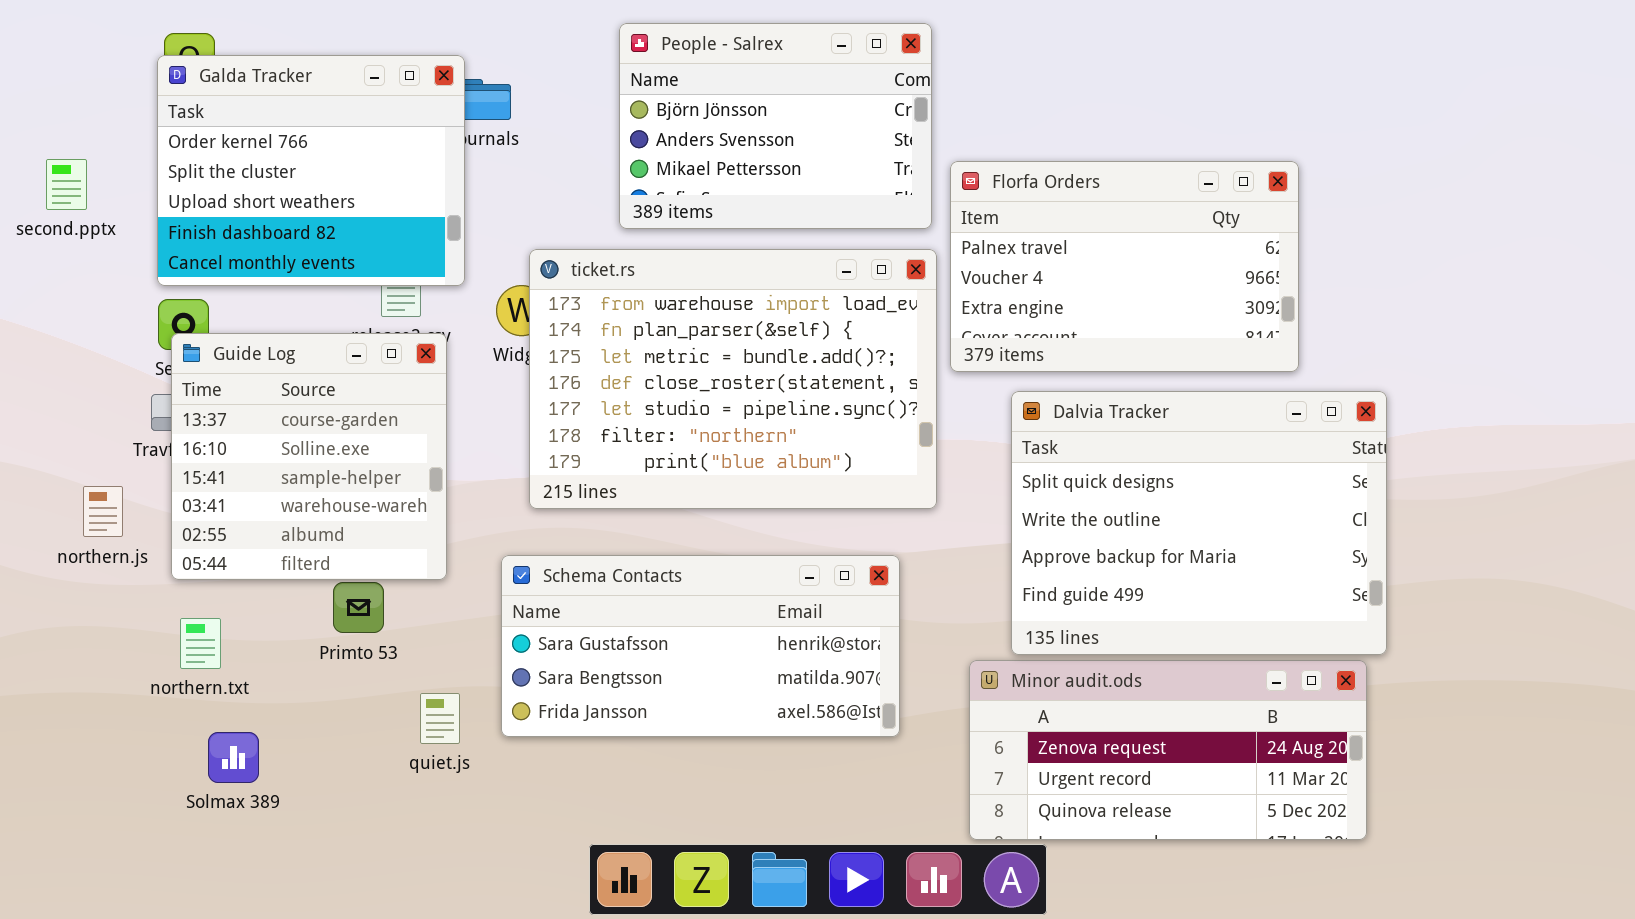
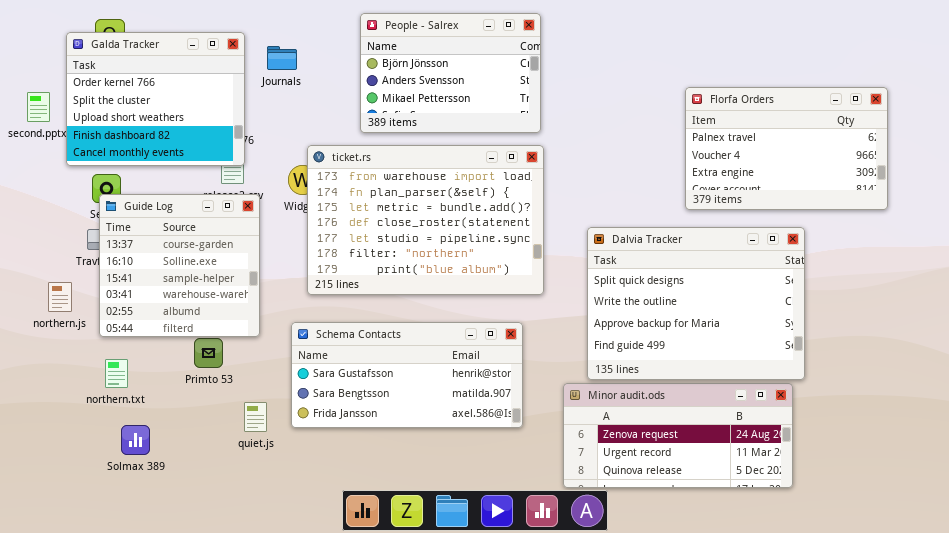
Galda Tracker: [157,55,465,286] -> [66,32,245,166], moved
Florfa Orders: [950,161,1299,372] -> [685,87,888,210], moved

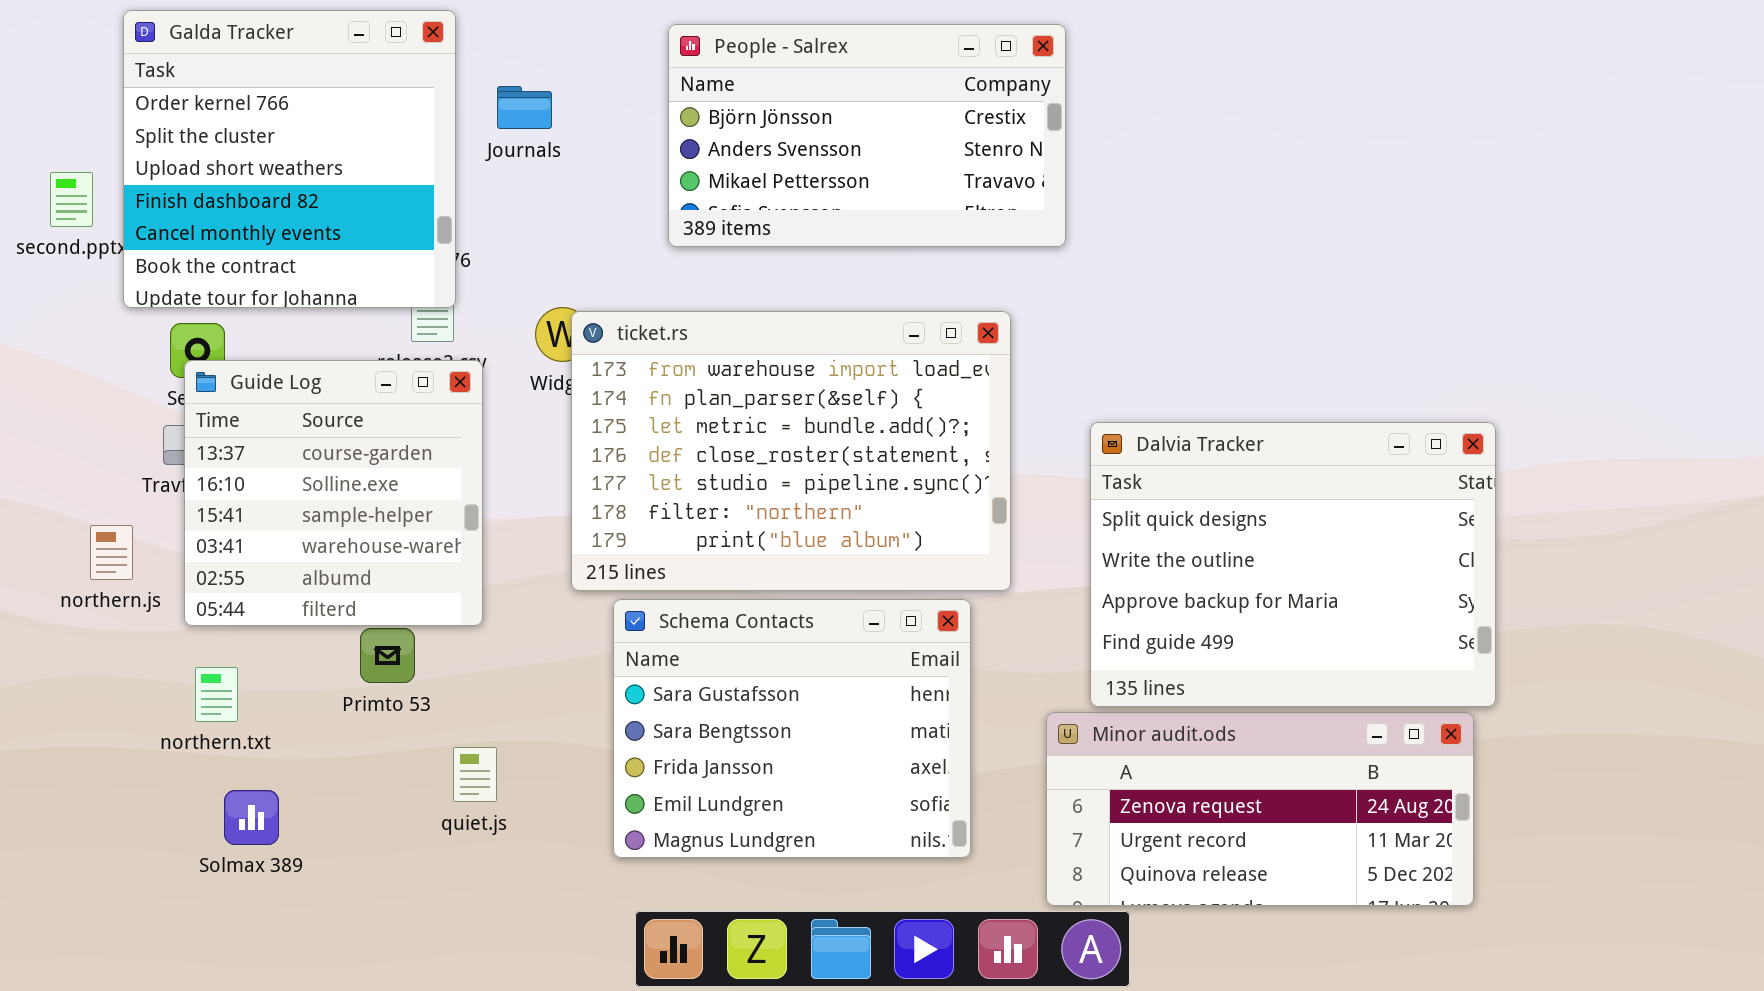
People - Salrex: [360,13,541,133] -> [668,24,1066,247], resized
Galda Tracker: [66,32,245,166] -> [123,10,456,308], resized
Florfa Orders: [685,87,888,210] -> none, closed
ticket.rs: [307,145,544,295] -> [571,311,1011,591], moved
Schema Contacts: [291,322,523,428] -> [613,599,971,858], resized

